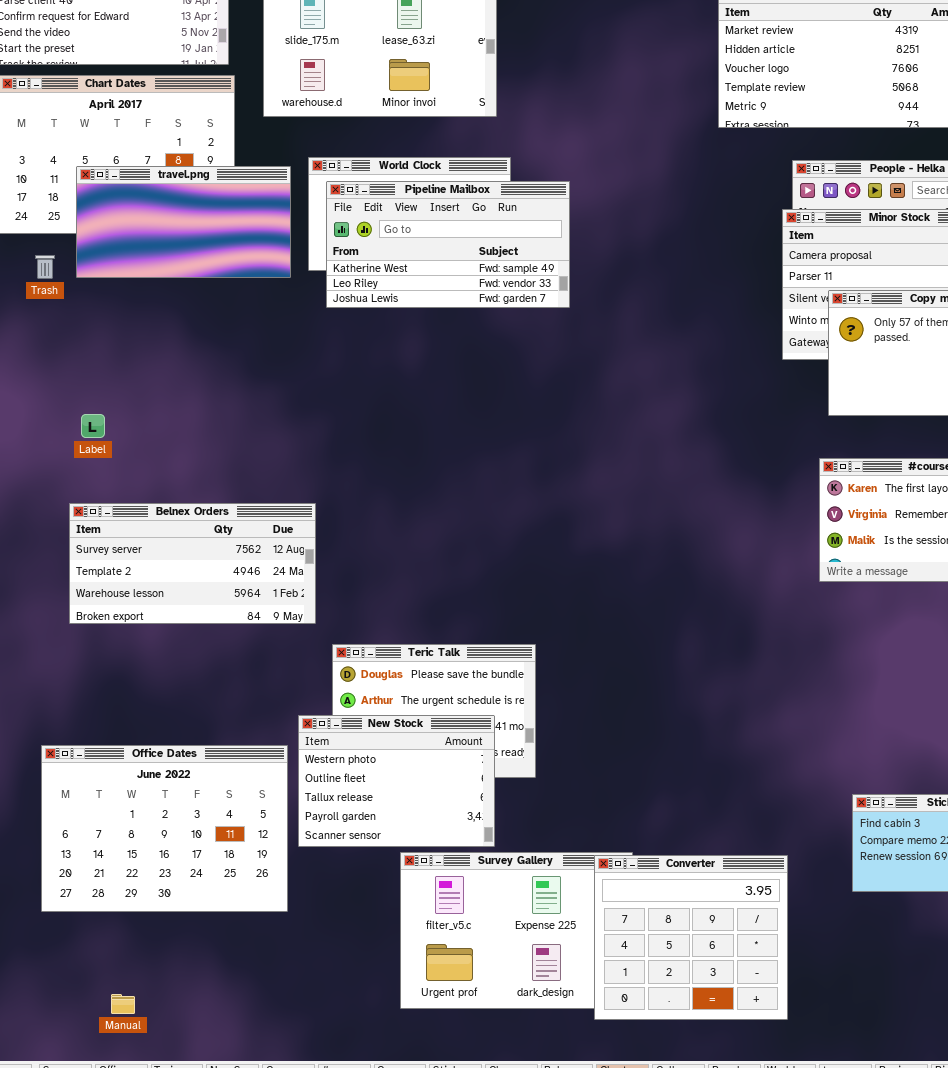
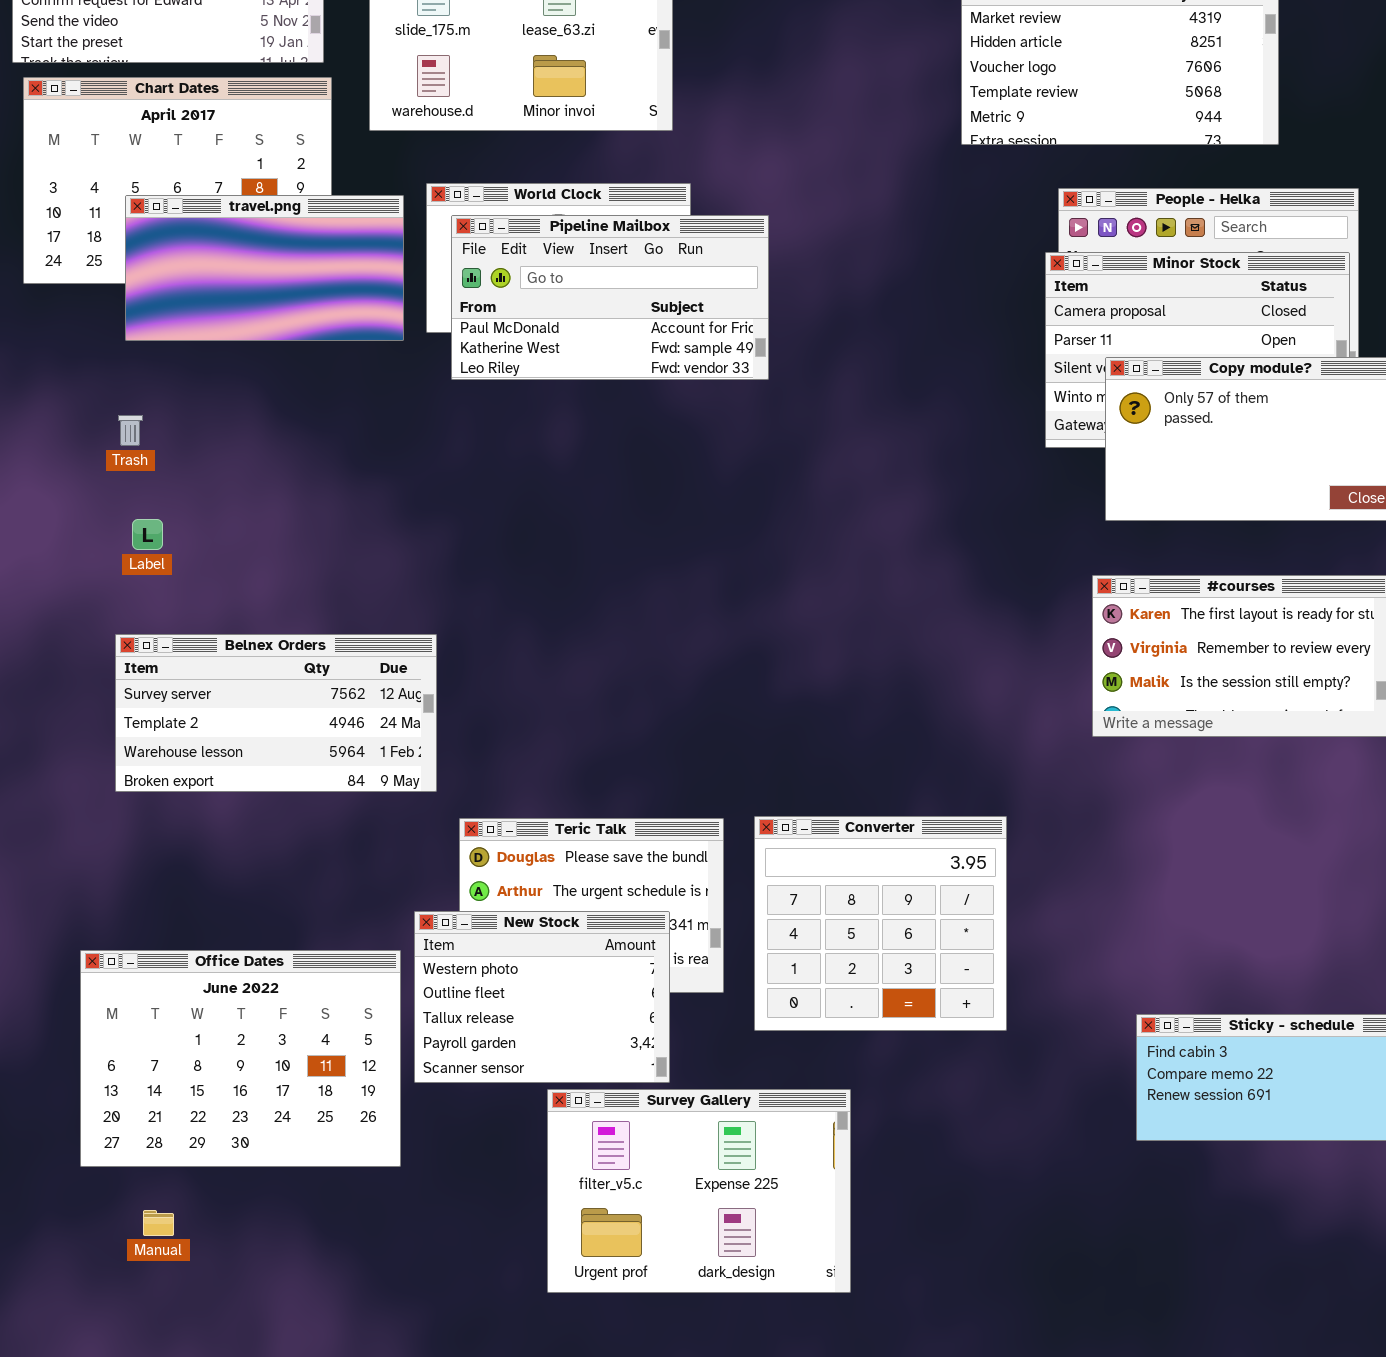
Pipeline Mailbox: [326,181,570,308] -> [451,215,769,380], scrolled up 1 row
Trash: [35,255,55,279] -> [118,415,143,446], moved
Converter: [594,855,788,1020] -> [754,816,1007,1031], moved
Manual: [111,994,135,1014] -> [143,1210,174,1236], moved

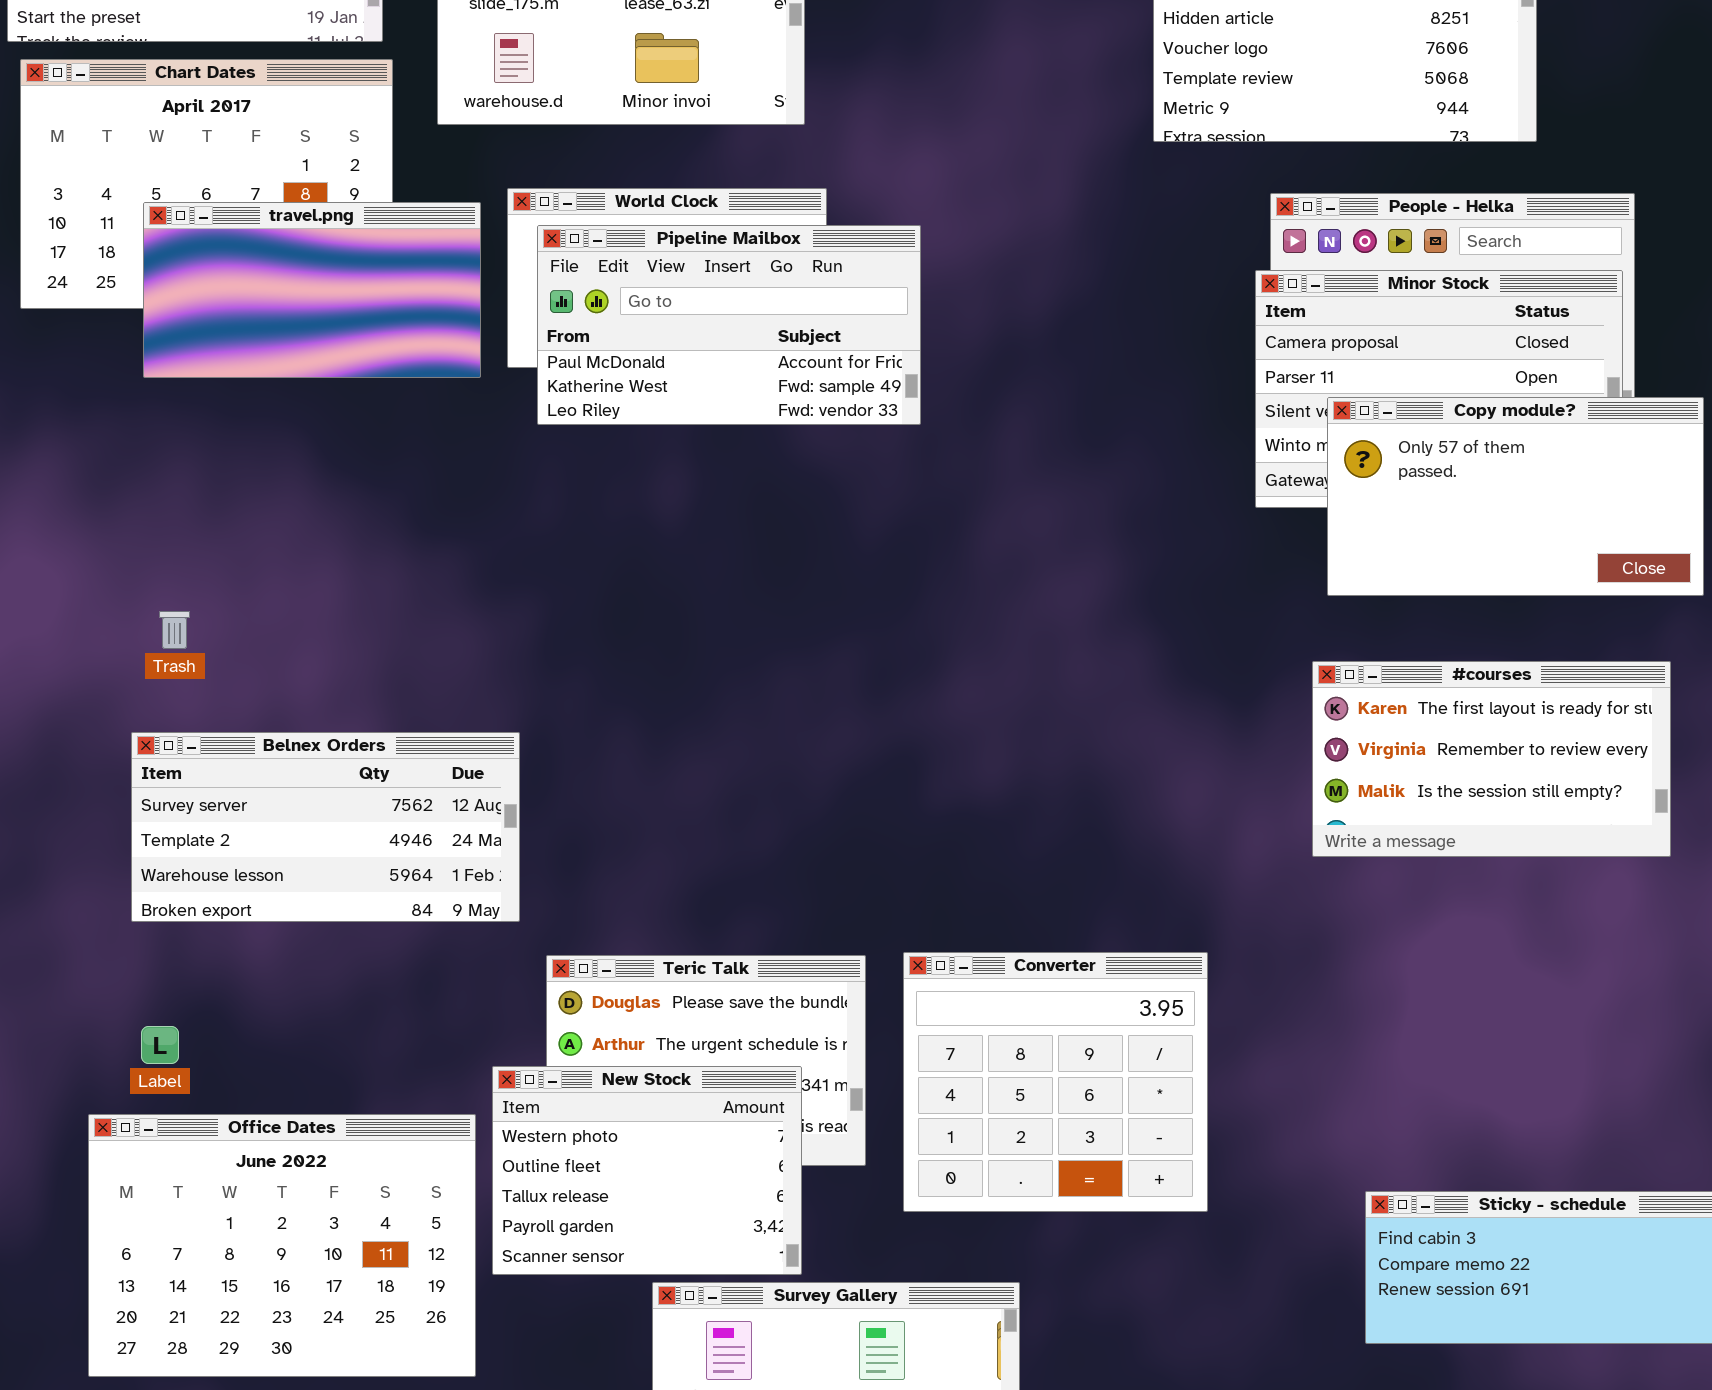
Trash: [118,415,143,446] -> [159,611,190,649], moved
Label: [132,519,163,550] -> [141,1026,179,1064], moved

